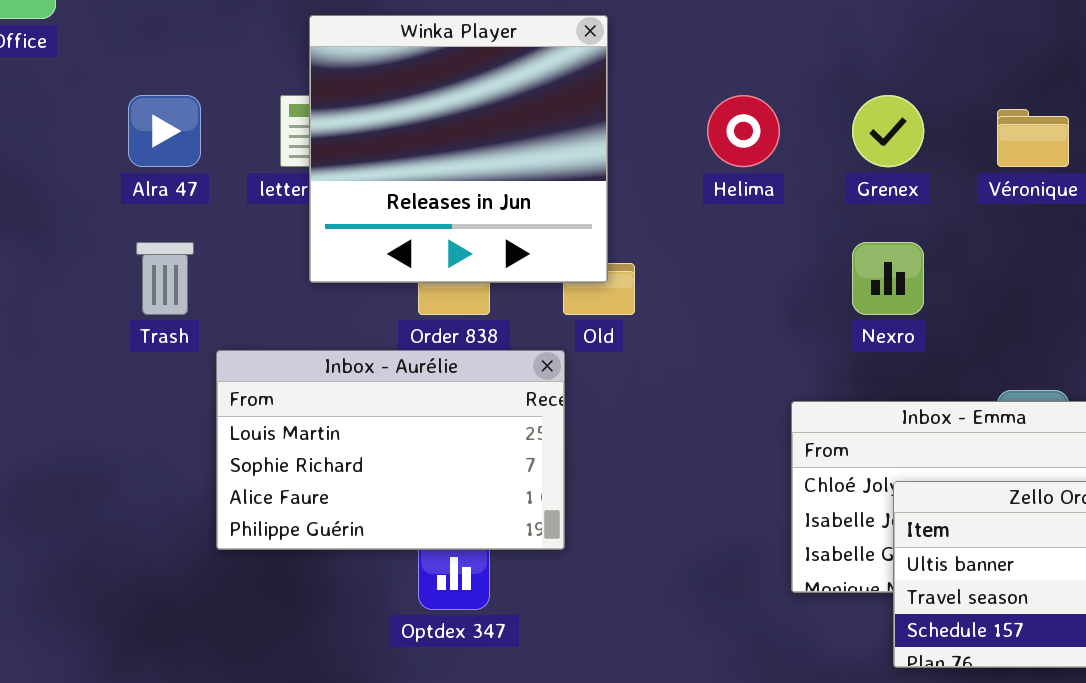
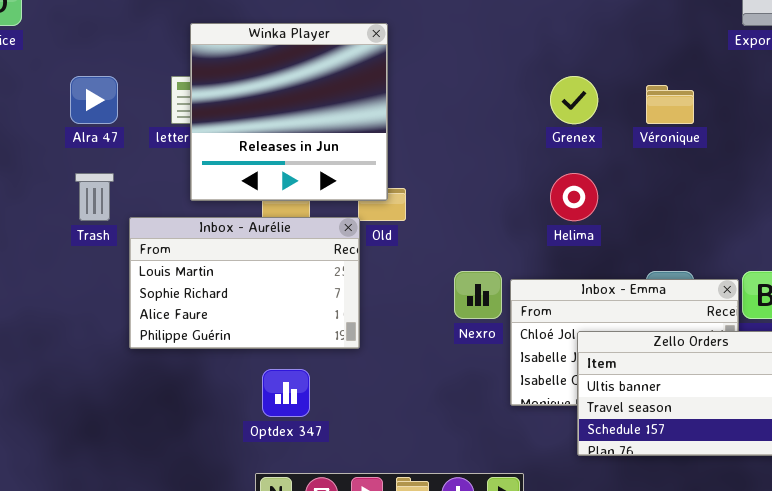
Helima: [707,95,780,167] -> [550,173,598,221], moved
Nexro: [852,242,924,315] -> [454,271,502,319], moved
Inbox - Aurélie: [216,350,565,550] -> [129,217,360,349], moved

